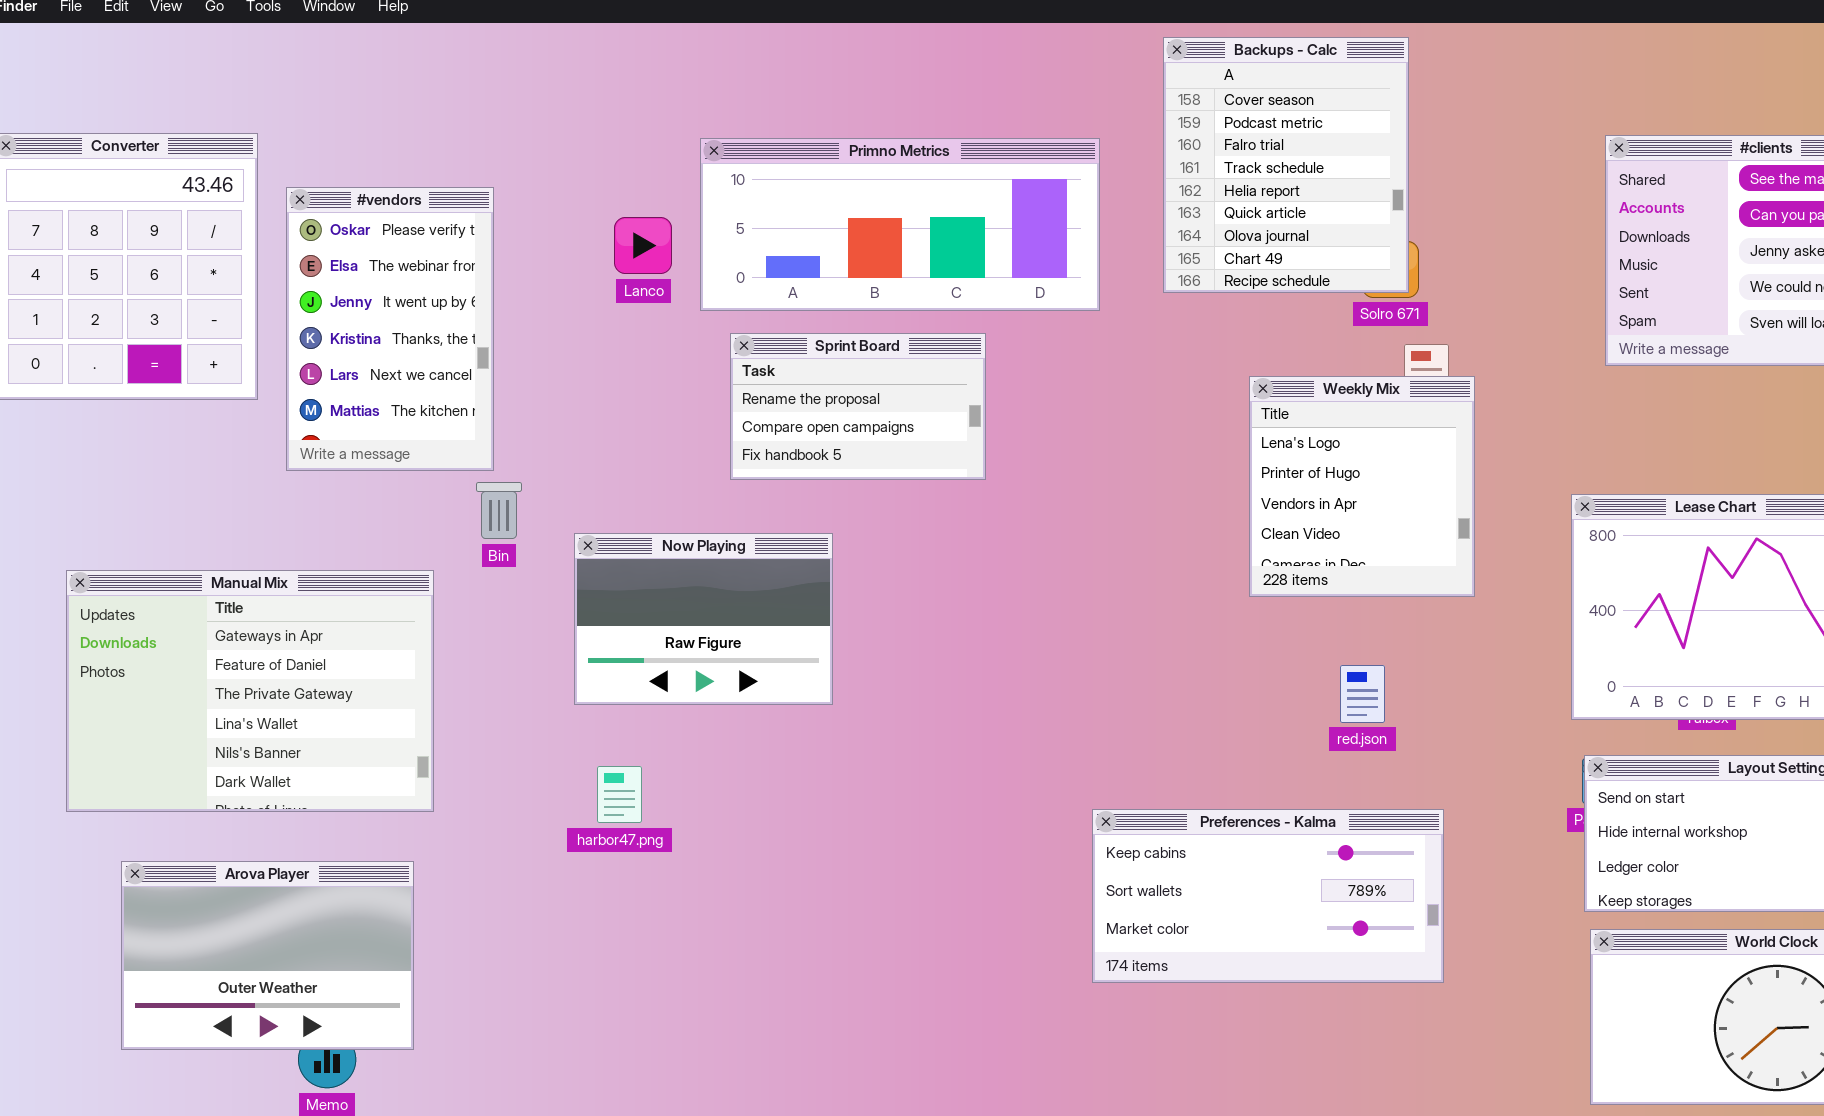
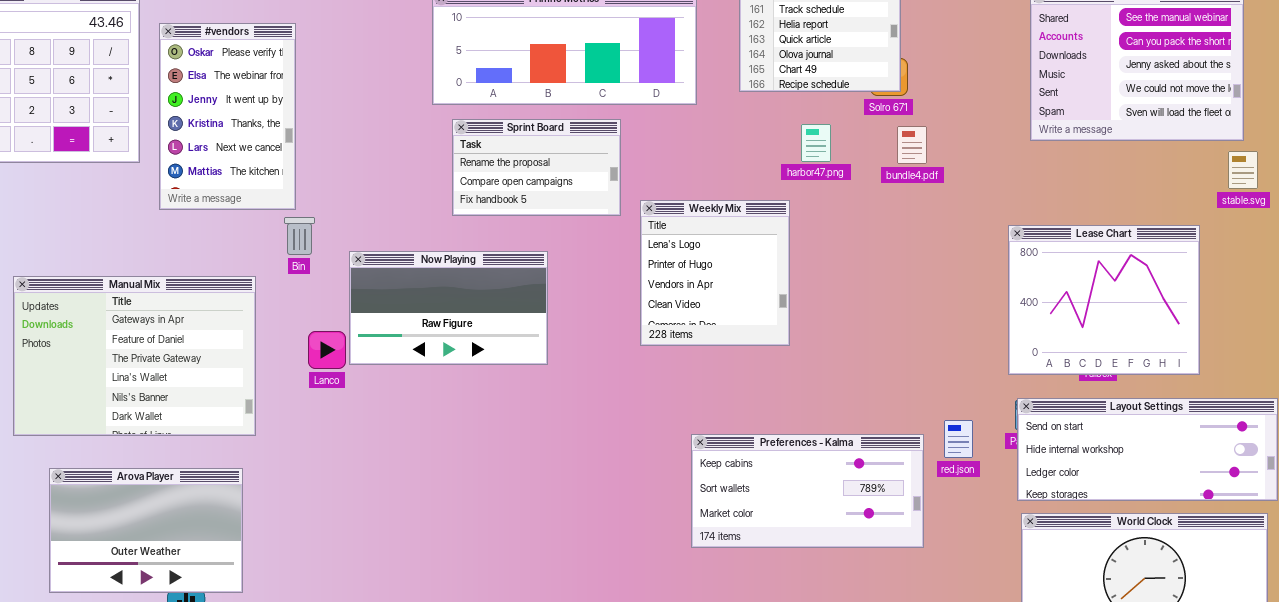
Lanco: [614,217,672,274] -> [308,331,346,369], moved
Weekly Mix: [1249,376,1475,597] -> [640,200,790,346], moved
Now Playing: [574,533,833,705] -> [349,251,548,365], resized
red.json: [1340,665,1385,723] -> [944,420,973,458], moved
harbor47.png: [597,766,642,823] -> [801,124,831,162], moved

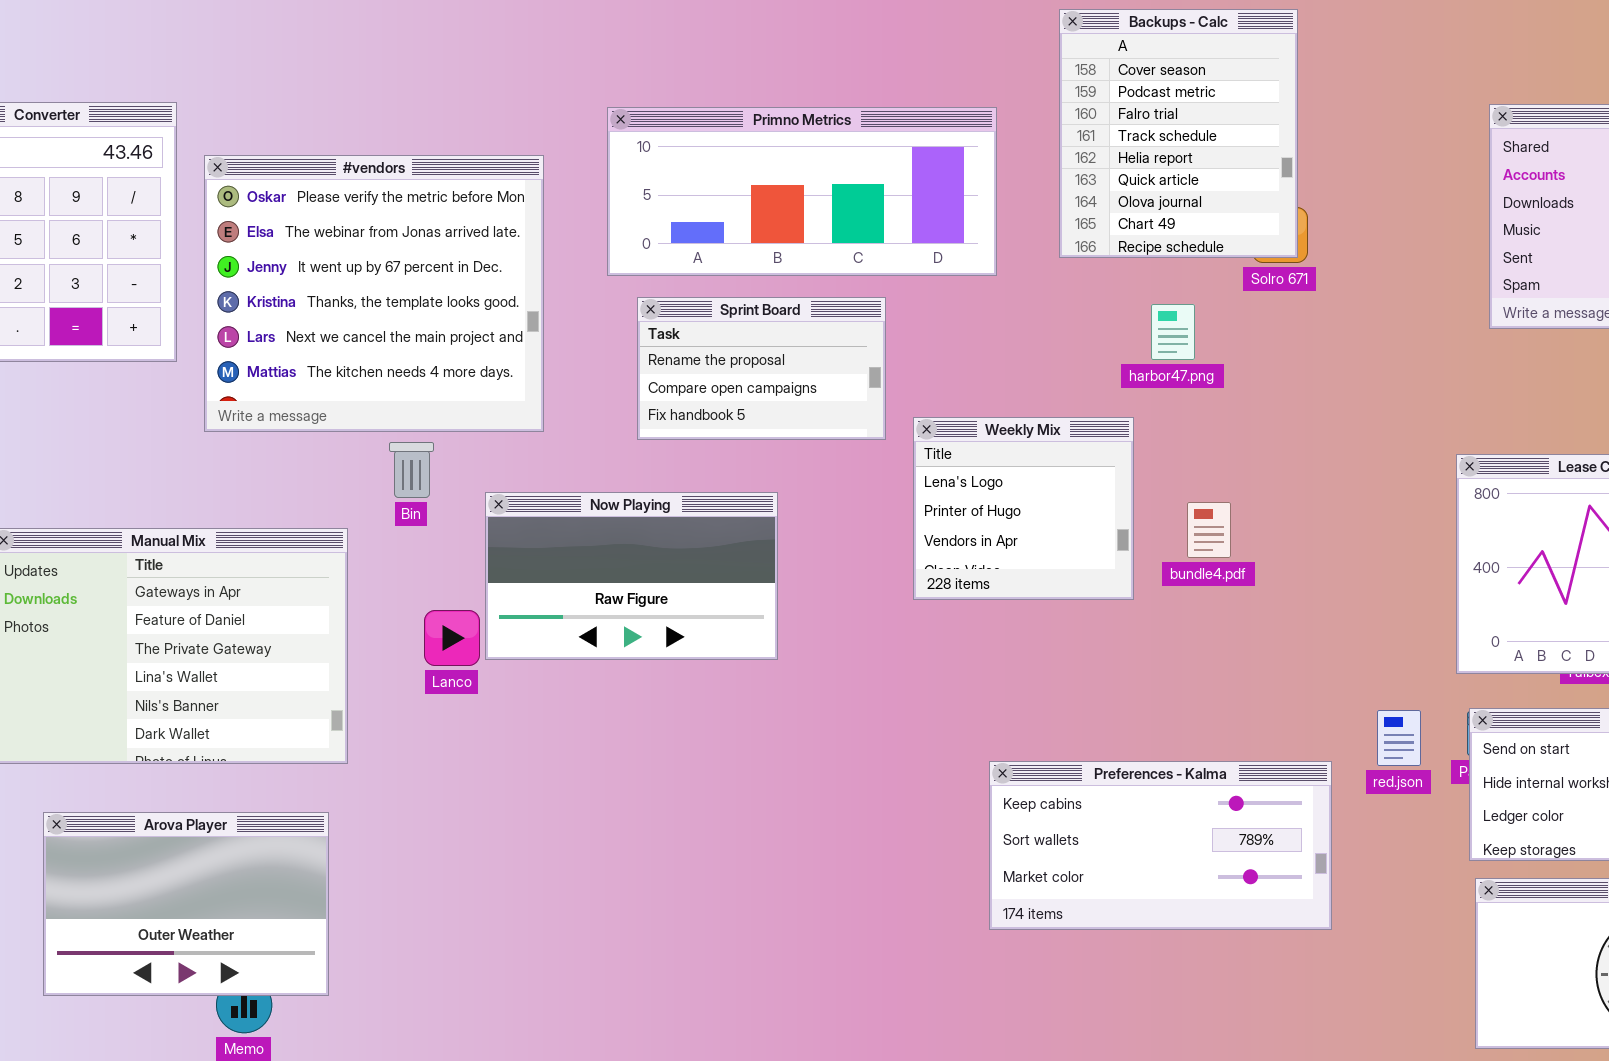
#vendors: [159,23,296,210] -> [204,155,544,432], resized
bundle4.pdf: [897,126,927,164] -> [1187,502,1231,558], moved
Weekly Mix: [640,200,790,346] -> [913,417,1134,600], resized
red.json: [944,420,973,458] -> [1377,710,1421,766], moved

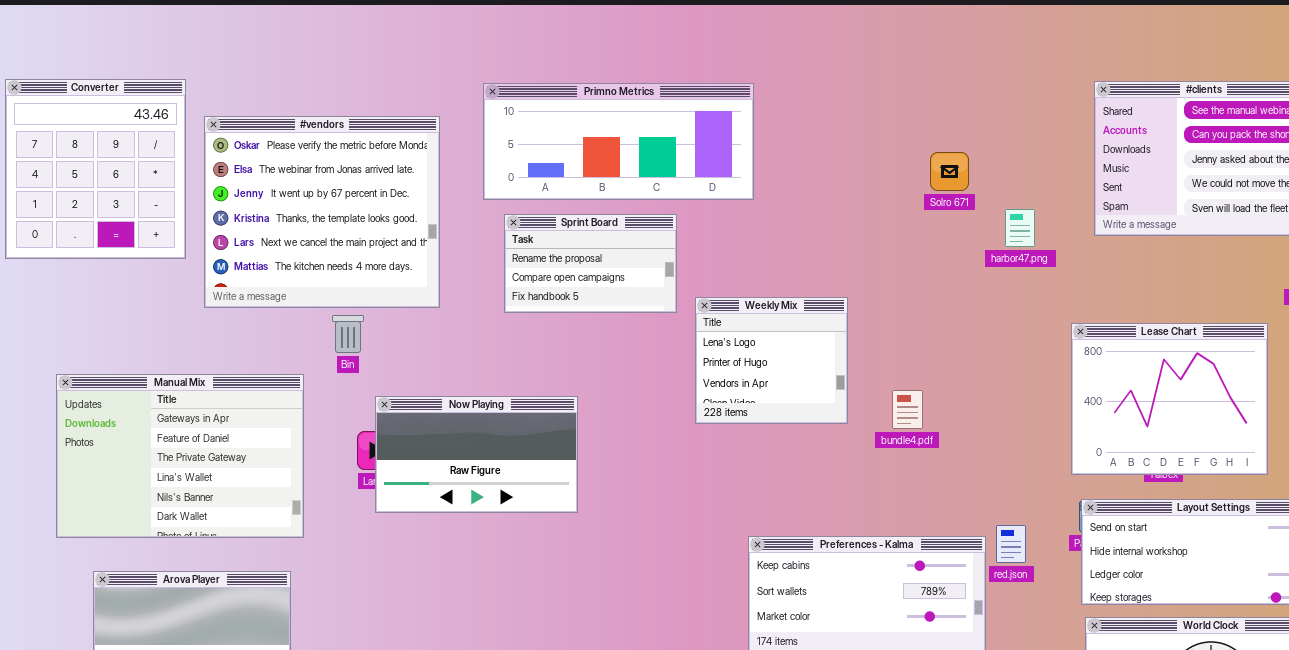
Backups - Calc: [1059,9,1298,258] -> none, closed
harbor47.png: [1151,304,1195,360] -> [1005,209,1035,247], moved
Now Playing: [485,492,778,660] -> [375,396,578,513], moved
bundle4.pdf: [1187,502,1231,558] -> [892,390,923,429], moved
red.json: [1377,710,1421,766] -> [996,525,1026,563], moved

